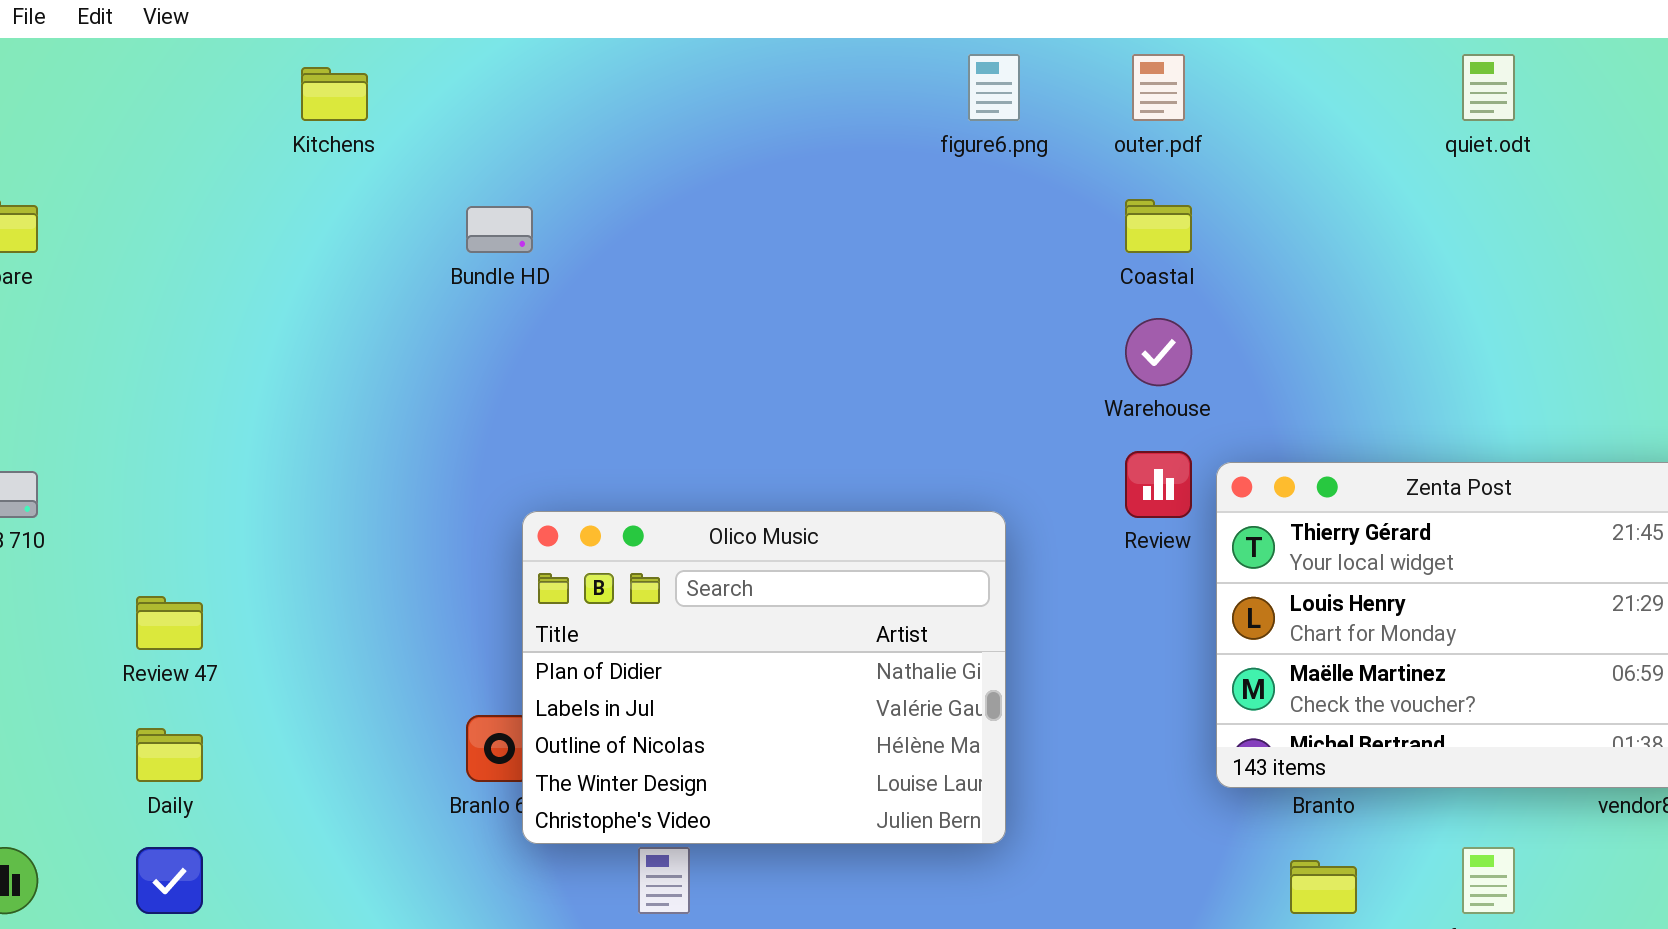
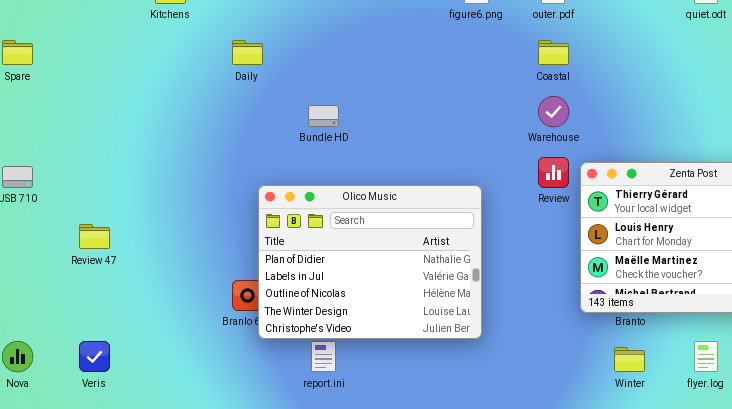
Bundle HD: [466,206,533,253] -> [308,105,339,127], moved
Daily: [136,728,203,782] -> [232,40,263,65], moved

